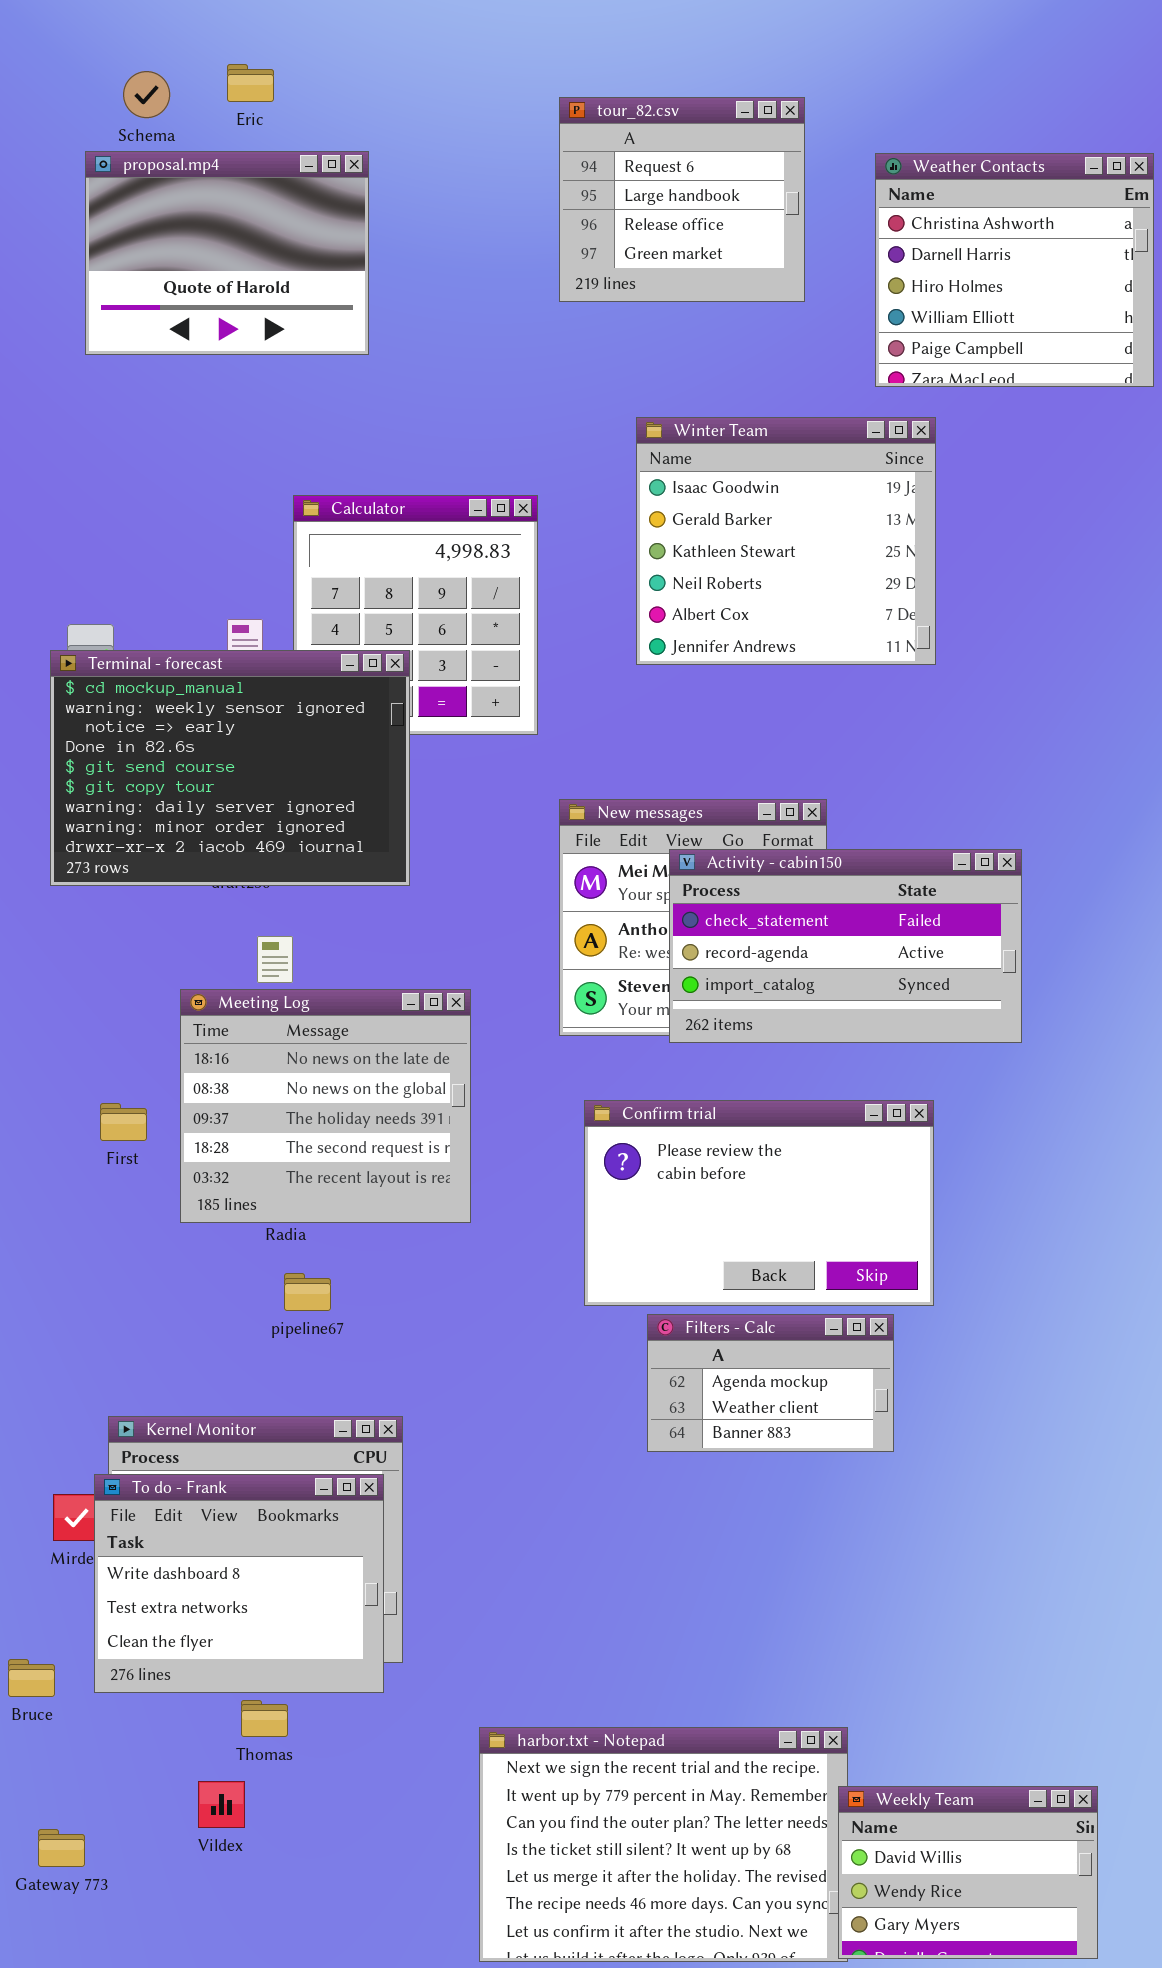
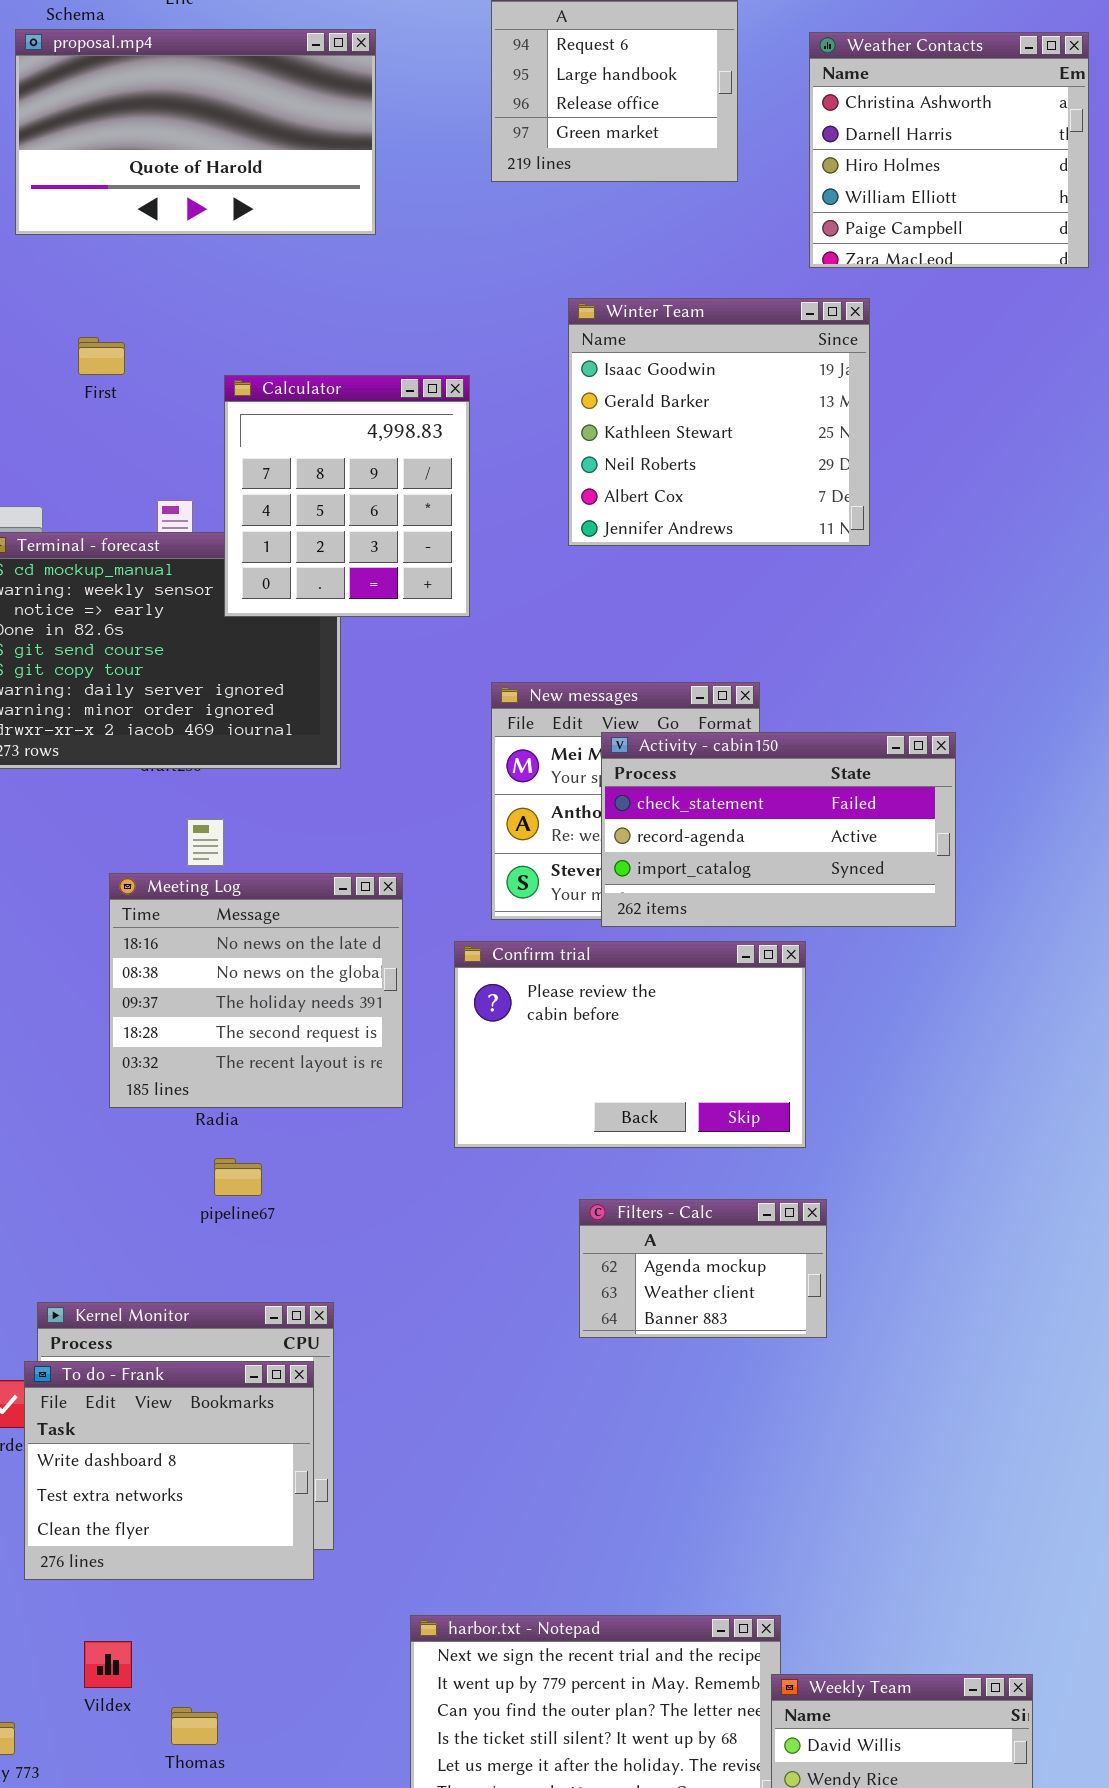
proposal.mp4: [85,151,369,355] -> [15,29,376,235], resized
Calculator: [293,495,538,735] -> [224,375,470,617], raised
Confirm trial: [584,1100,934,1306] -> [454,941,806,1148], moved
First: [100,1103,147,1141] -> [78,337,125,375], moved
Thomas: [241,1700,288,1737] -> [171,1707,218,1745], moved
Vildex: [198,1781,245,1828] -> [84,1641,132,1688], moved

